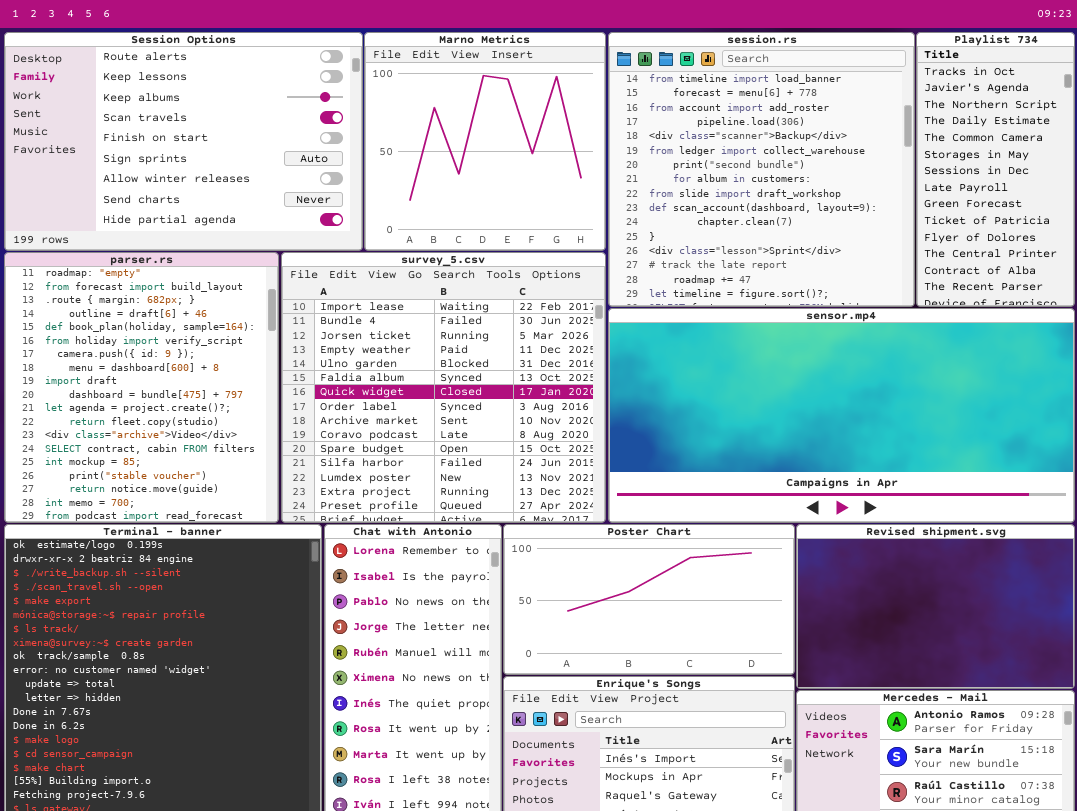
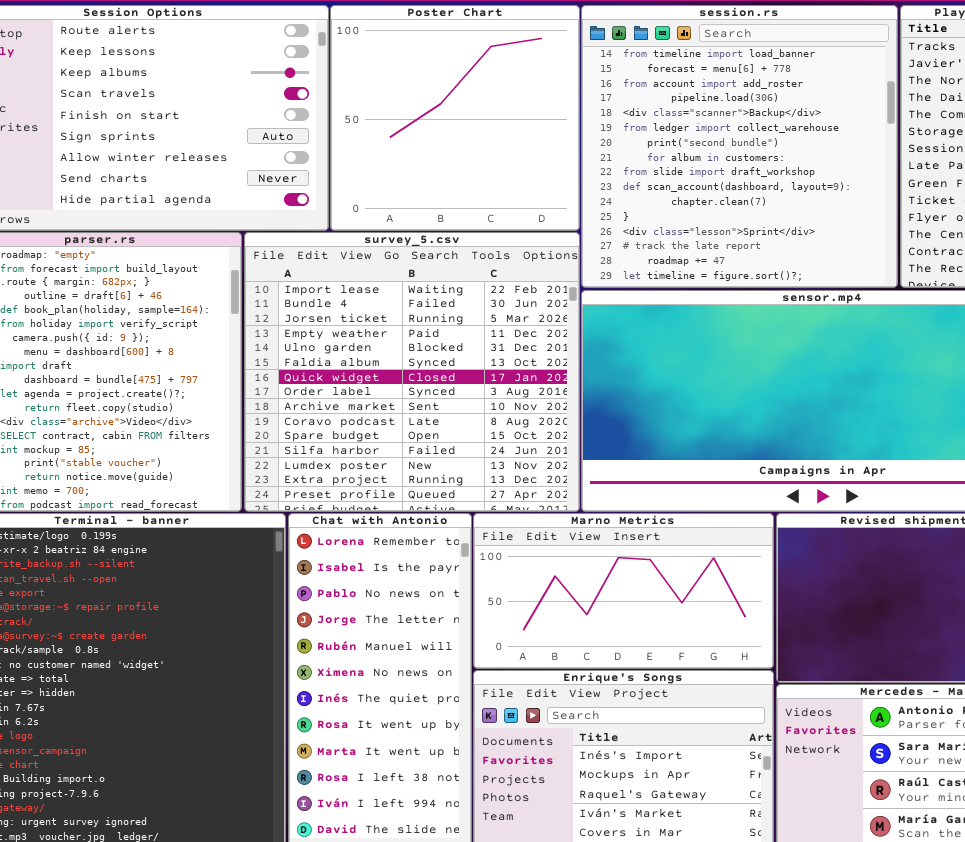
Marno Metrics: [364,32,606,251] -> [473,513,774,669], moved, resized
Poster Chart: [503,524,795,675] -> [330,5,580,231], moved, resized

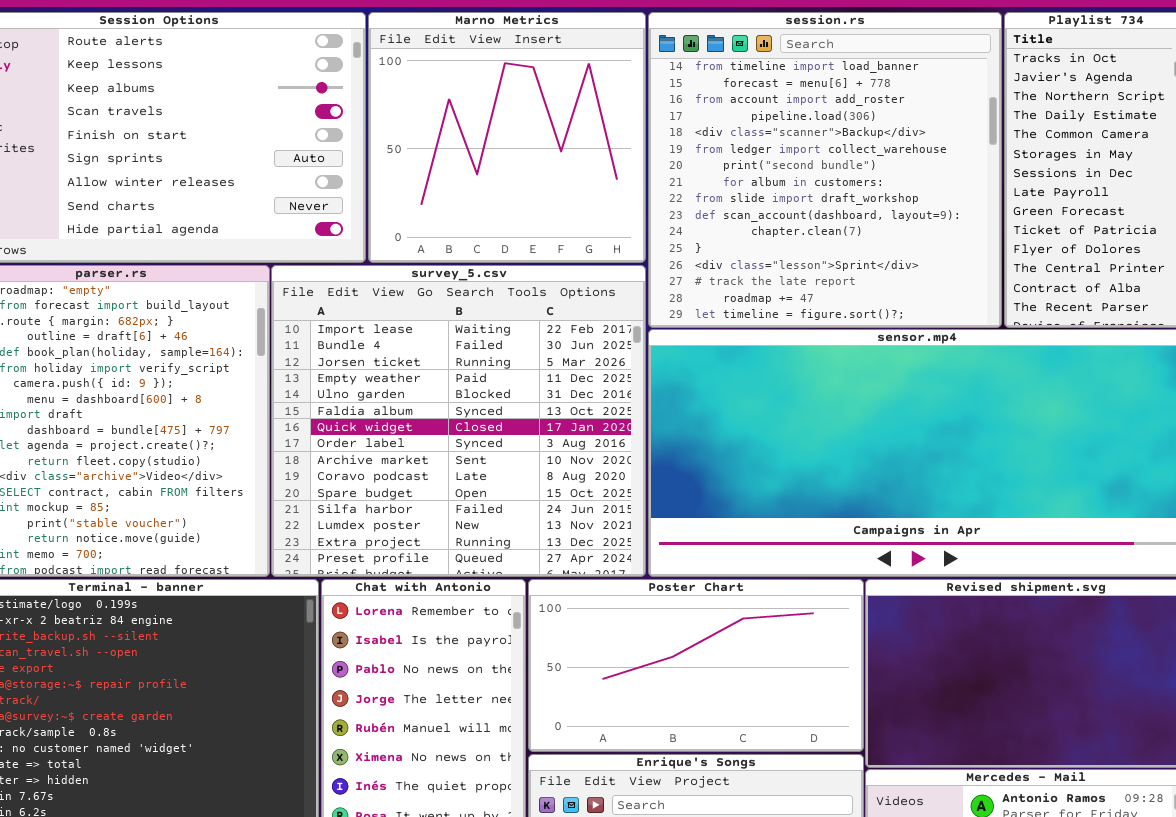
Poster Chart: [330,5,580,231] -> [528,579,864,752], moved, resized
Marno Metrics: [473,513,774,669] -> [368,12,646,263], moved, resized

